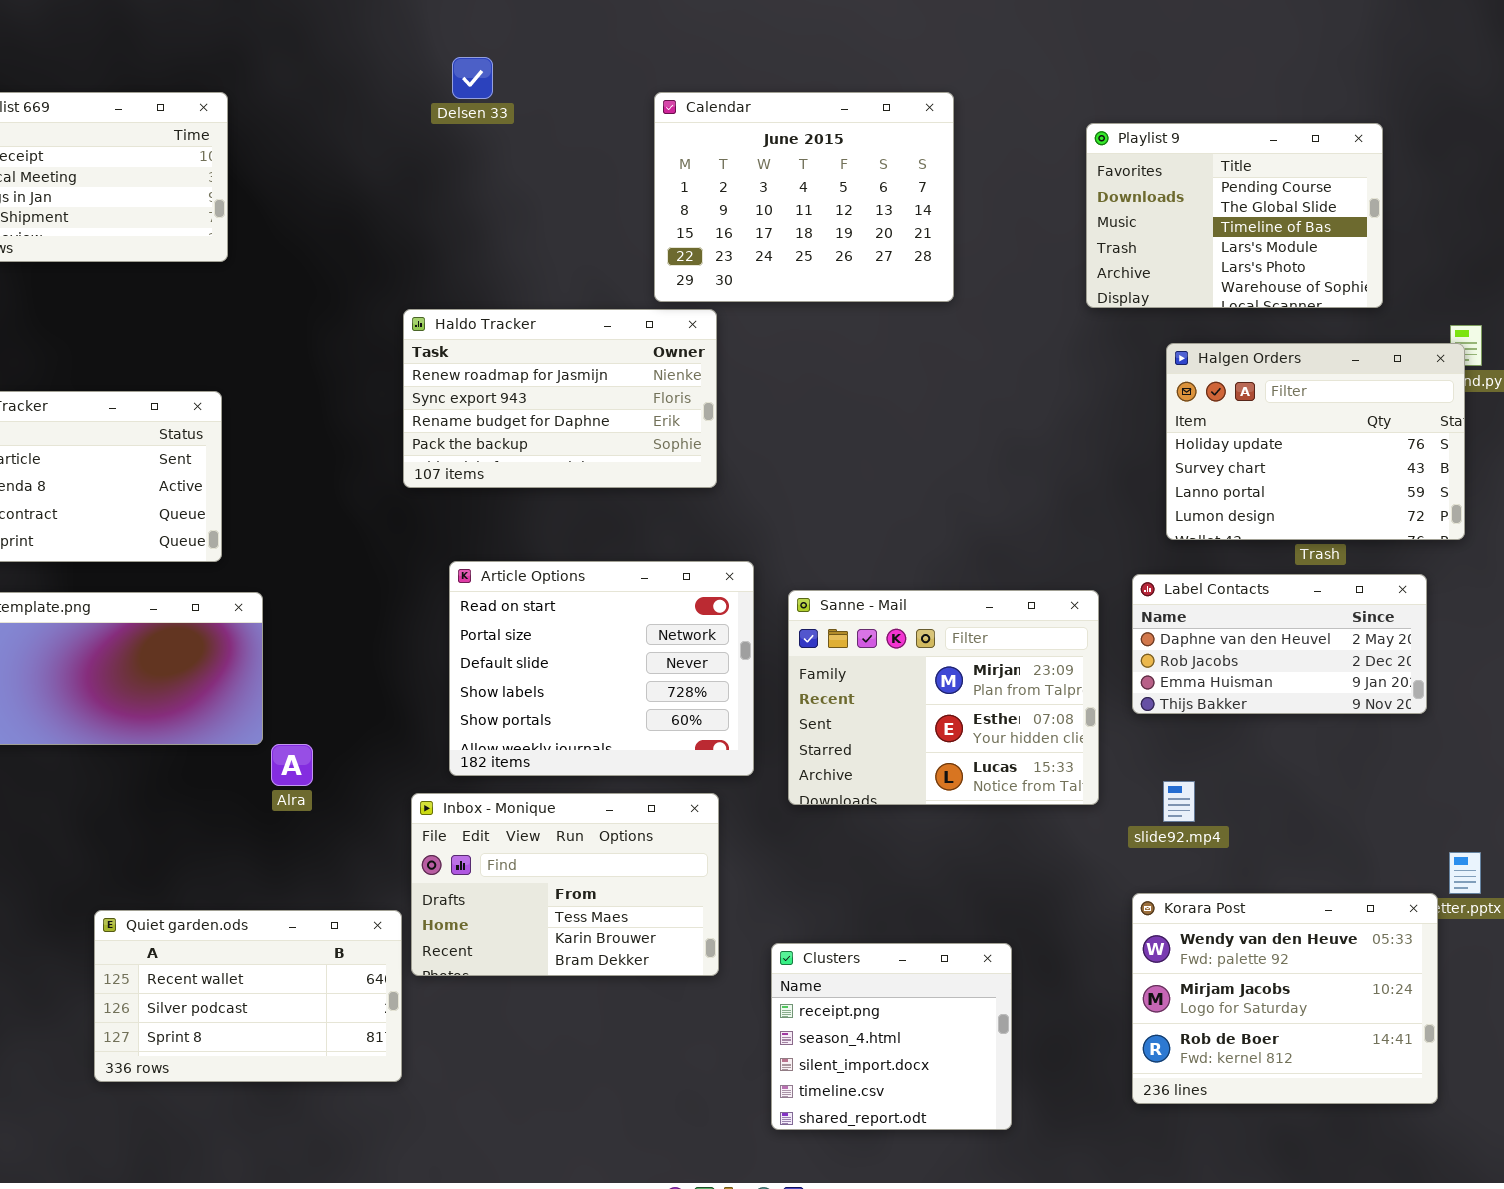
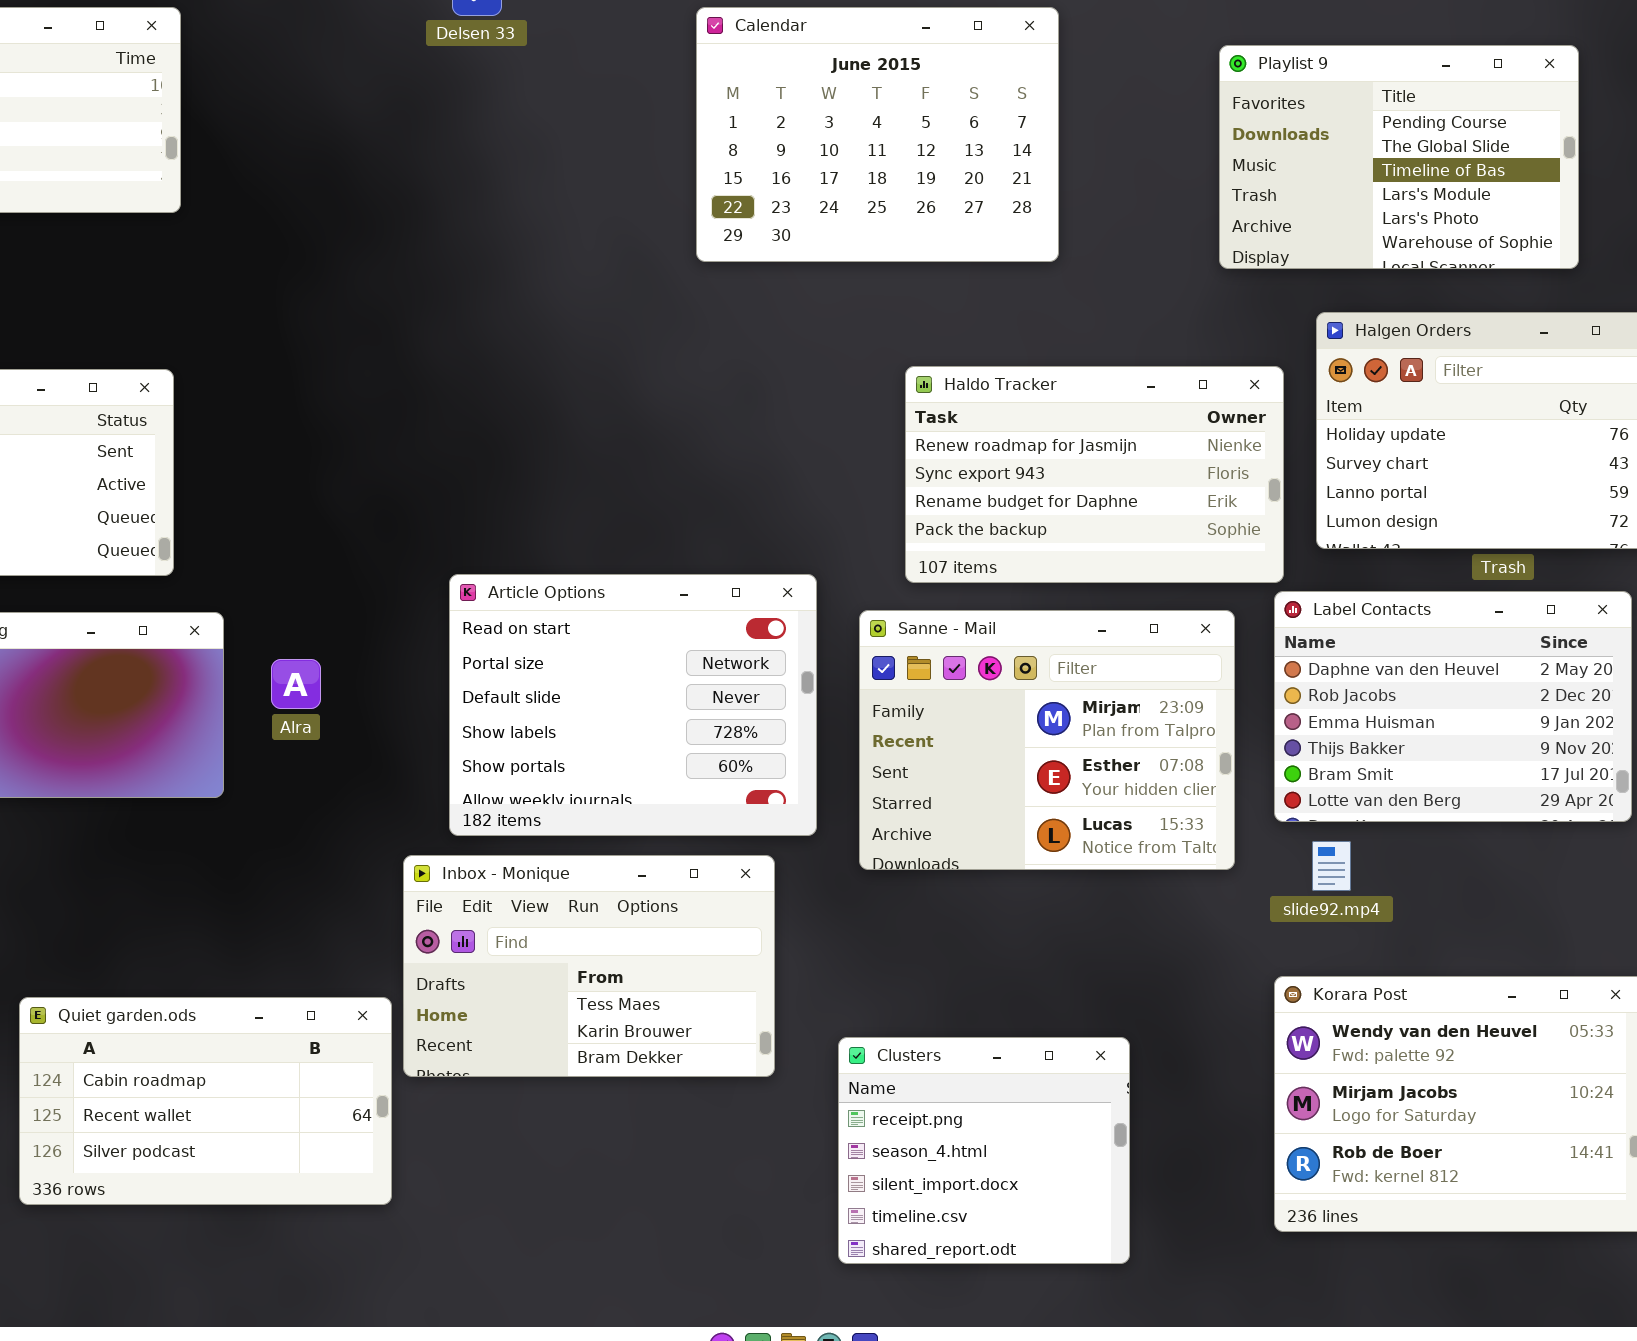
Haldo Tracker: [403,309,717,488] -> [905,366,1284,583], moved
Label Contacts: [1132,574,1427,714] -> [1274,591,1632,822], resized
Alra: [271,744,313,786] -> [271,659,321,709], moved
Quiet garden.ods: [94,910,402,1082] -> [19,997,392,1205], scrolled up 1 row

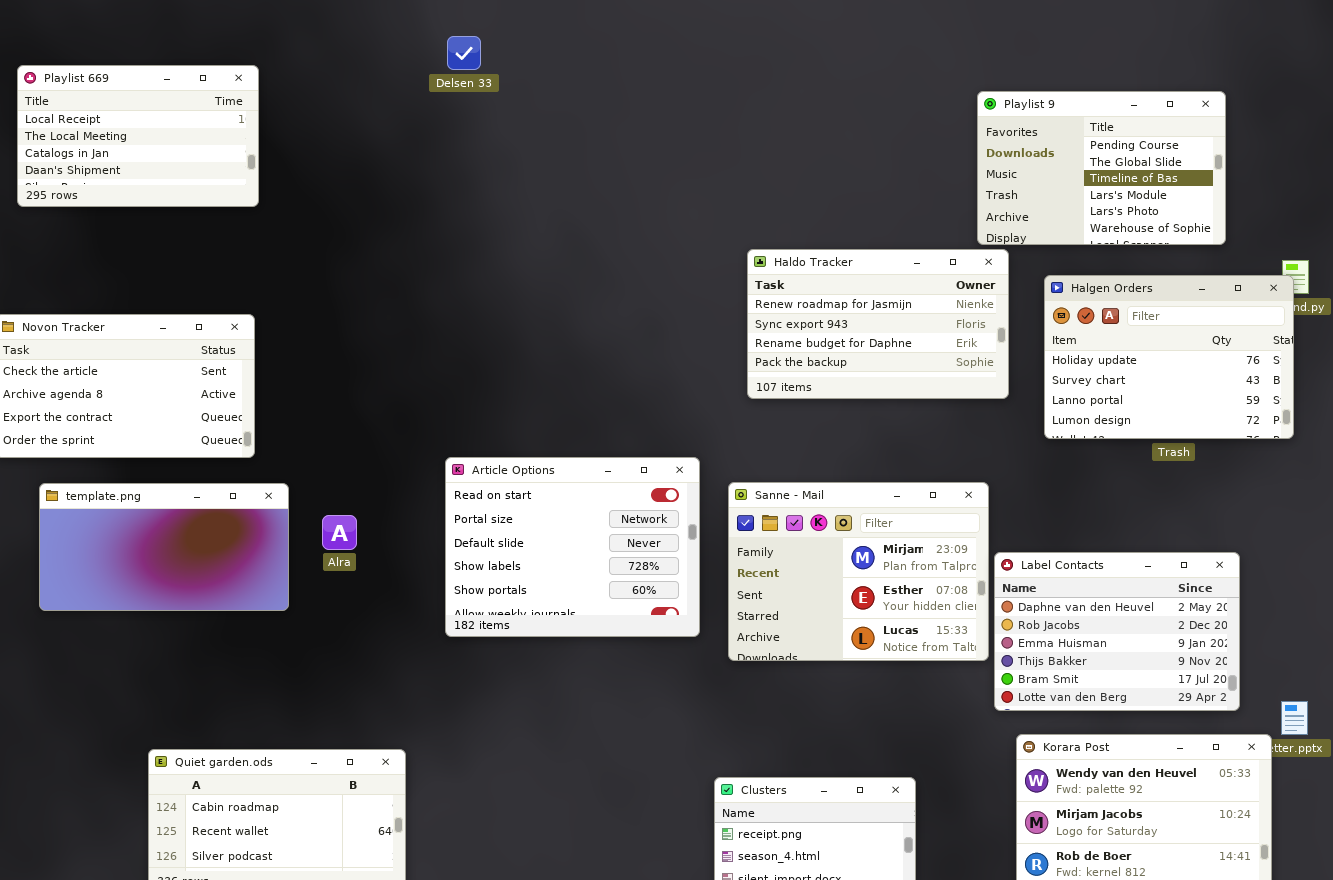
Calendar: [696,7,1059,262] -> none, closed
Haldo Tracker: [905,366,1284,583] -> [747,249,1009,399], moved
Label Contacts: [1274,591,1632,822] -> [994,552,1240,711], moved
Inbox - Monique: [403,855,775,1077] -> none, closed

